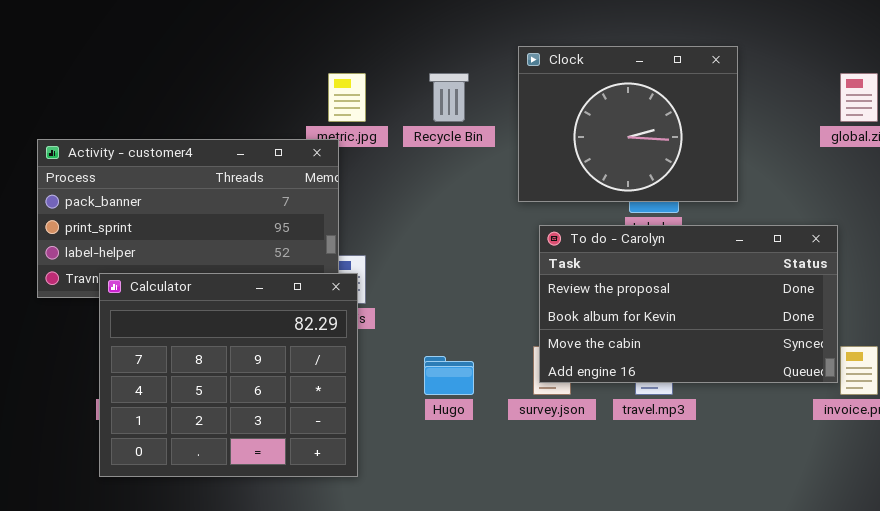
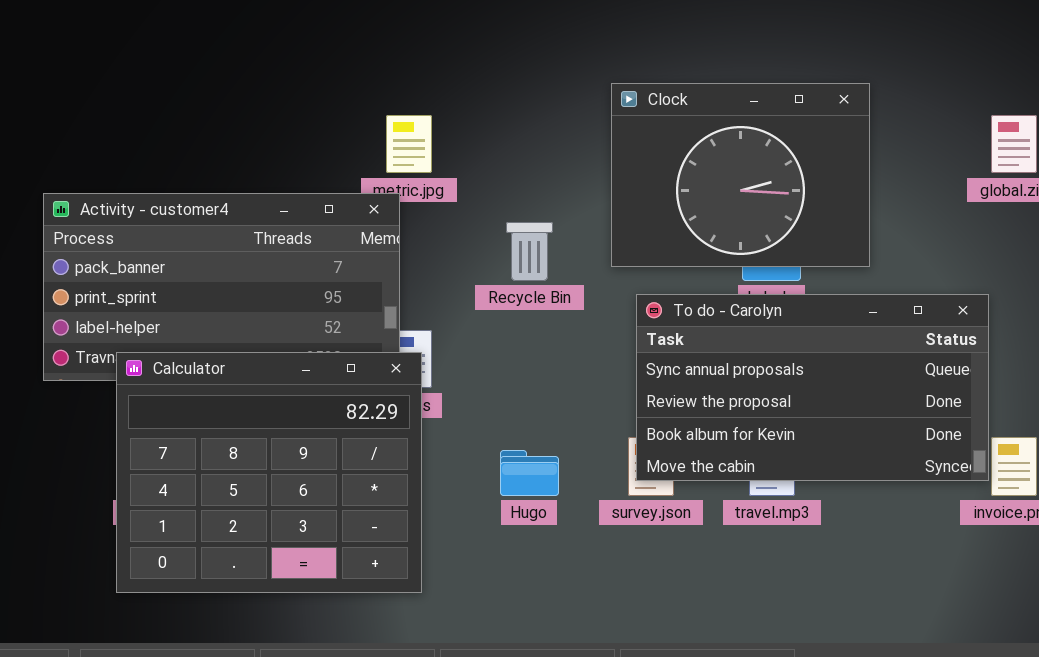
Recycle Bin: [429,73,469,122] -> [506,222,553,281], moved
To do - Carolyn: [539,225,838,383] -> [636,294,989,481], scrolled up 1 row

